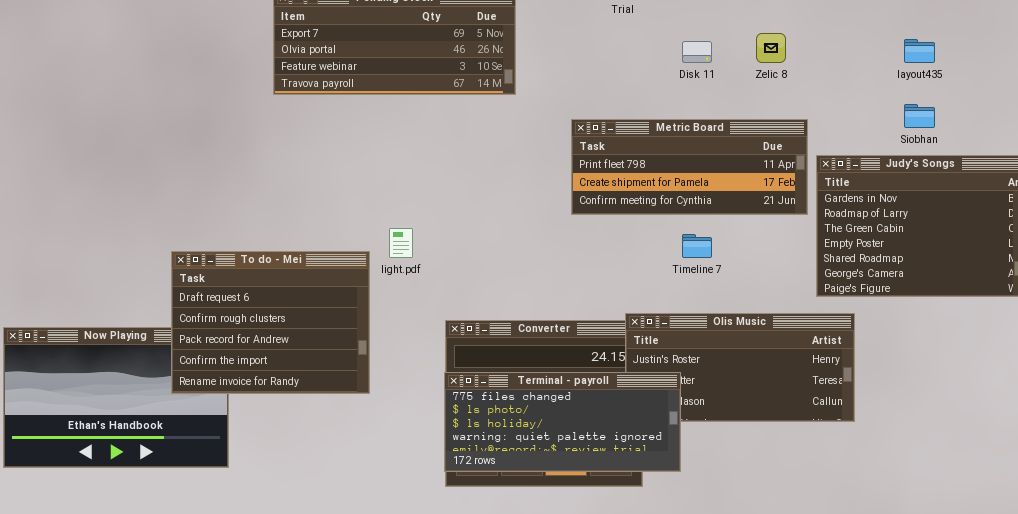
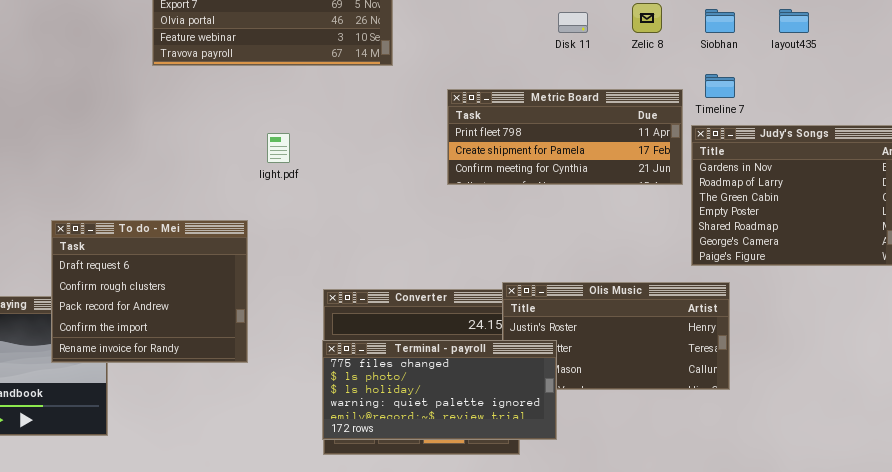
Siobhan: [904,104,935,128] -> [705,9,735,33], moved
light.pdf: [389,228,413,258] -> [267,133,290,163], moved
Timeline 7: [682,234,712,258] -> [705,74,735,98], moved

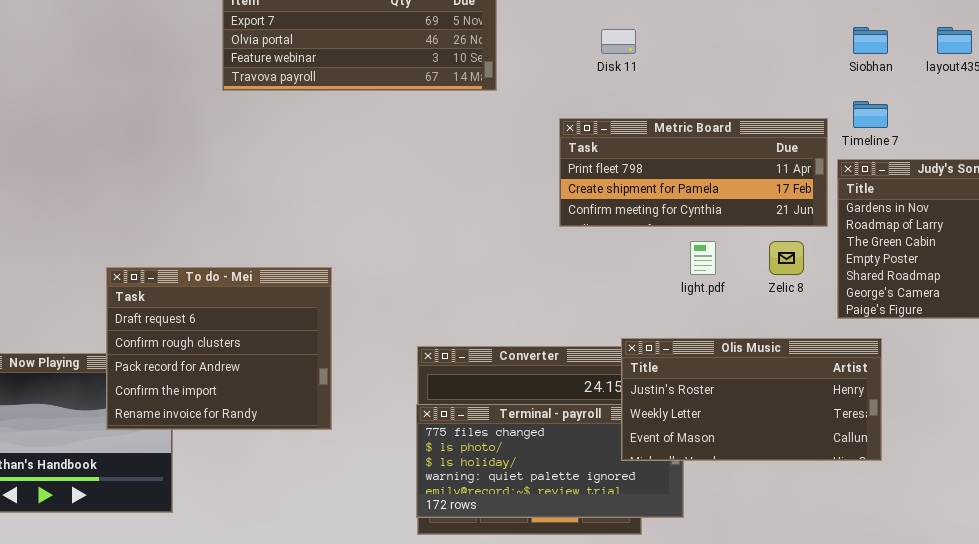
Zelic 8: [632,3,662,33] -> [769,241,804,275], moved
Disk 11: [558,12,588,33] -> [601,29,636,54], moved
light.pdf: [267,133,290,163] -> [690,241,716,275], moved
Olis Music: [502,282,730,390] -> [621,338,882,461], raised

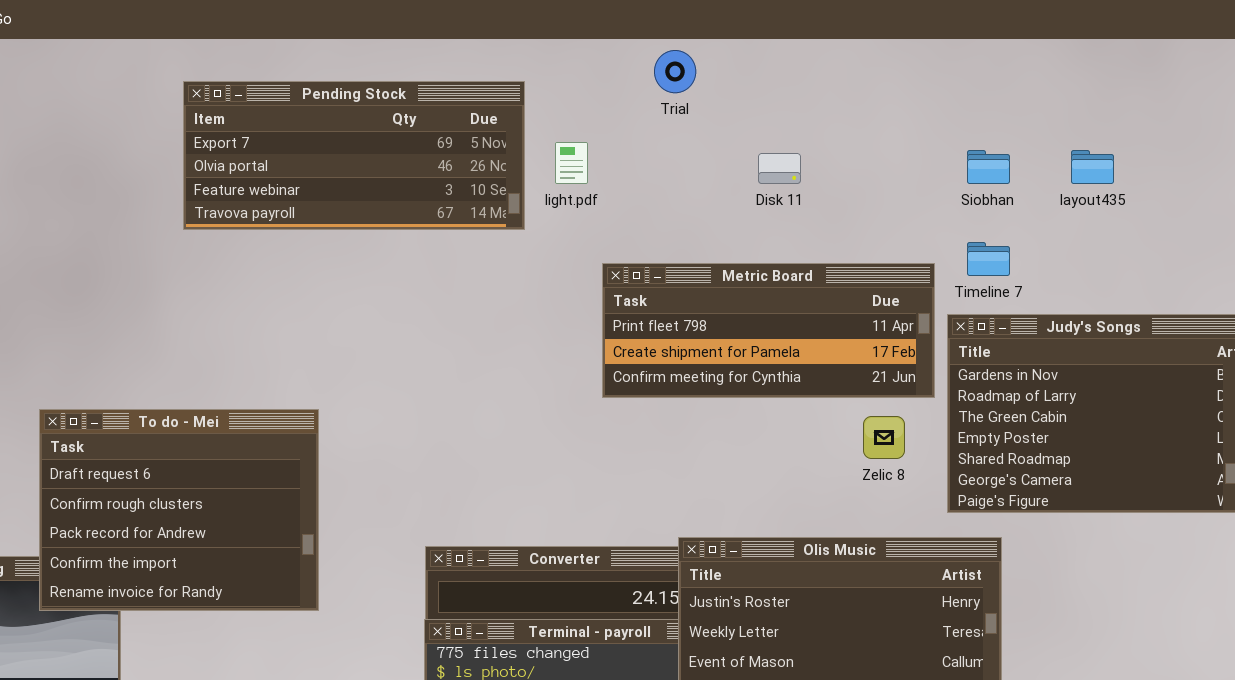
Disk 11: [601,29,636,54] -> [758,153,801,184], moved
light.pdf: [690,241,716,275] -> [555,142,588,184], moved
To do - Mei: [106,267,332,430] -> [39,409,319,611], moved

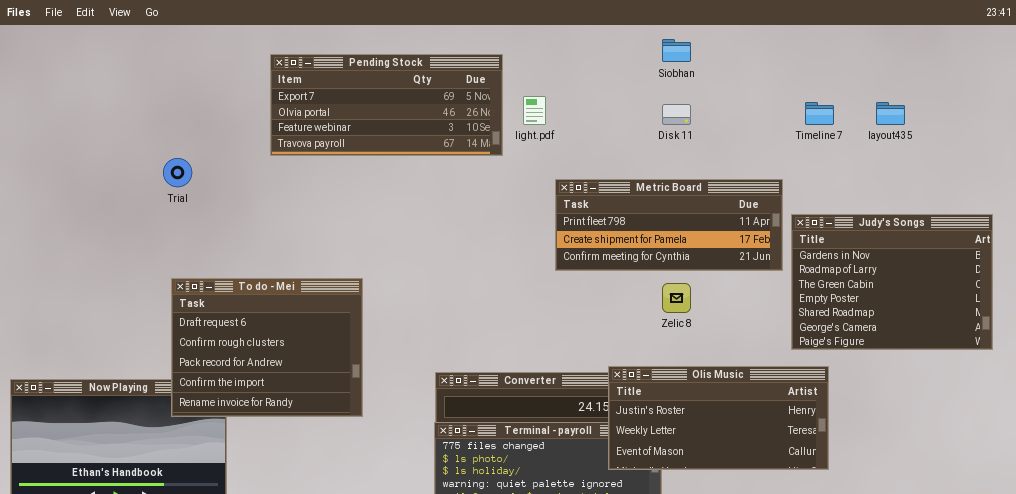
Trial: [654,50,696,93] -> [163,158,192,187], moved
Siobhan: [967,150,1010,184] -> [662,39,691,62], moved
Timeline 7: [967,242,1010,276] -> [805,102,834,125], moved
Zelic 8: [863,416,905,459] -> [662,283,691,313], moved

